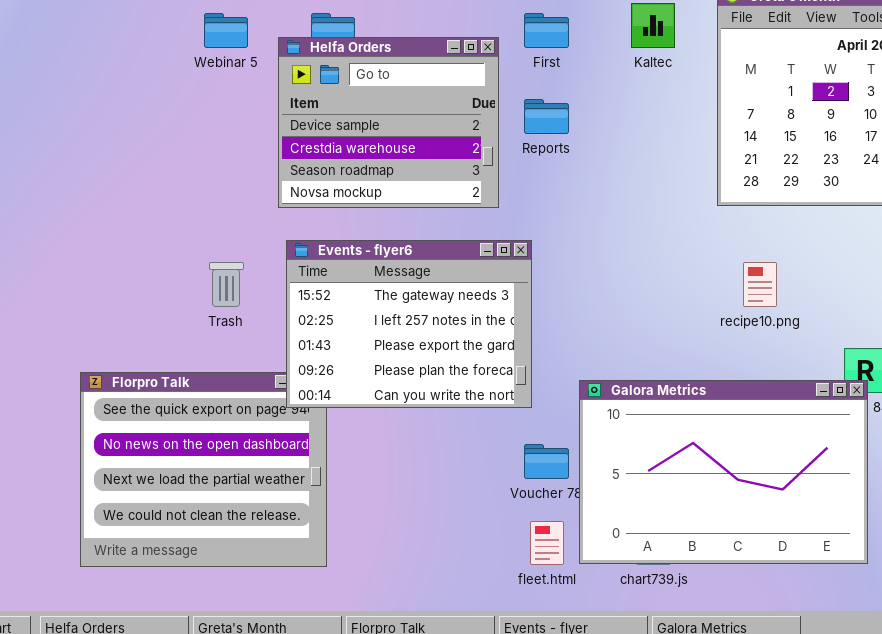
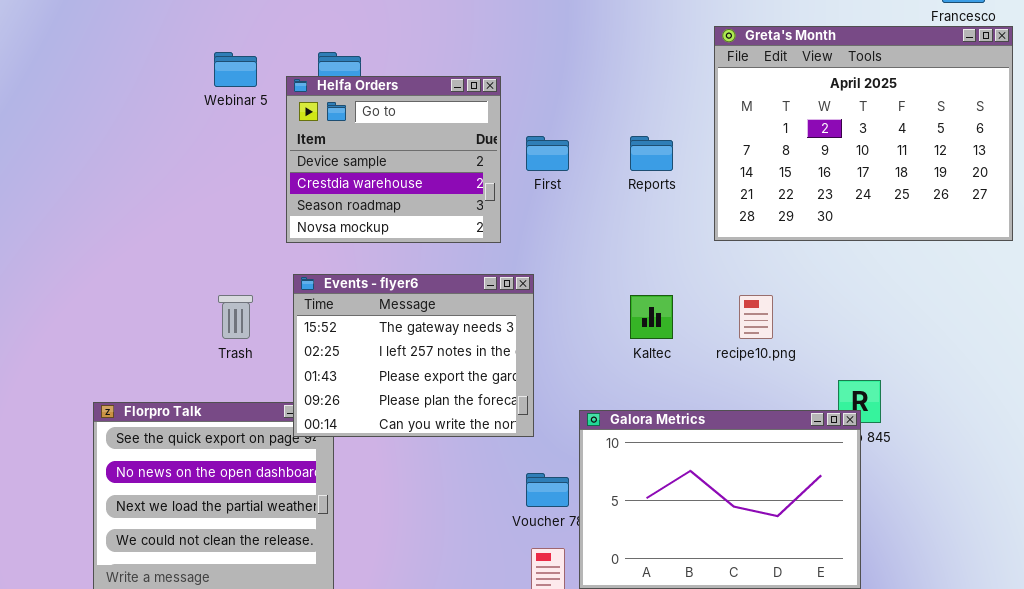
Kaltec: [631,3,675,48] -> [630,295,673,339], moved
First: [524,13,569,48] -> [526,136,569,171], moved
Reports: [524,99,569,134] -> [630,136,673,171], moved

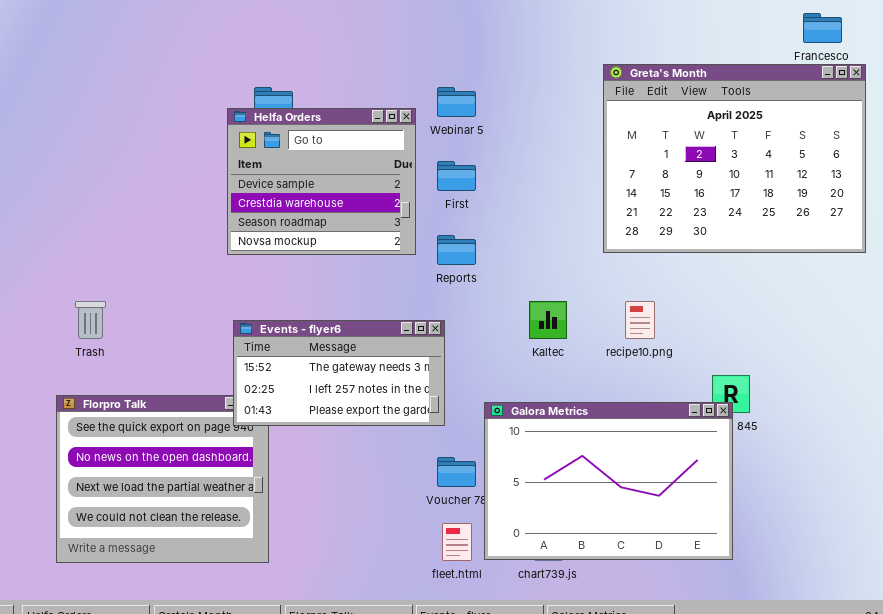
Webinar 5: [214,52,257,87] -> [437,87,476,117], moved
Reports: [630,136,673,171] -> [437,235,476,265], moved
Events - flyer6: [293,274,534,437] -> [233,320,445,426], resized
Trash: [218,295,253,339] -> [75,301,106,339], moved

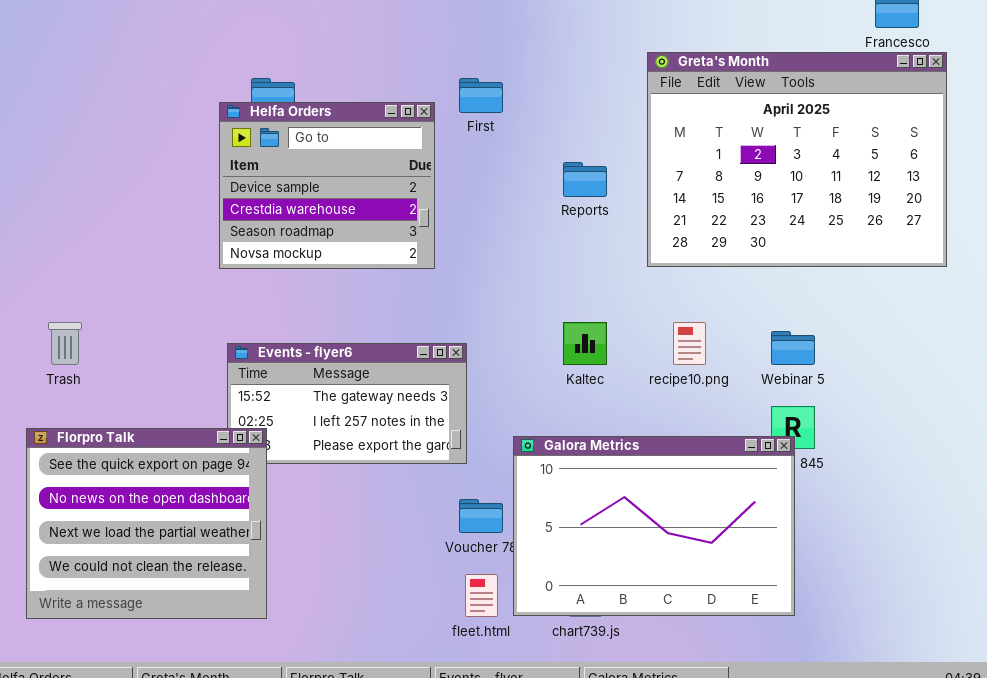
Webinar 5: [437,87,476,117] -> [771,331,815,365], moved
First: [437,161,476,191] -> [459,78,503,113], moved
Reports: [437,235,476,265] -> [563,162,607,197], moved
Florpro Talk: [56,395,269,563] -> [26,428,267,619], raised

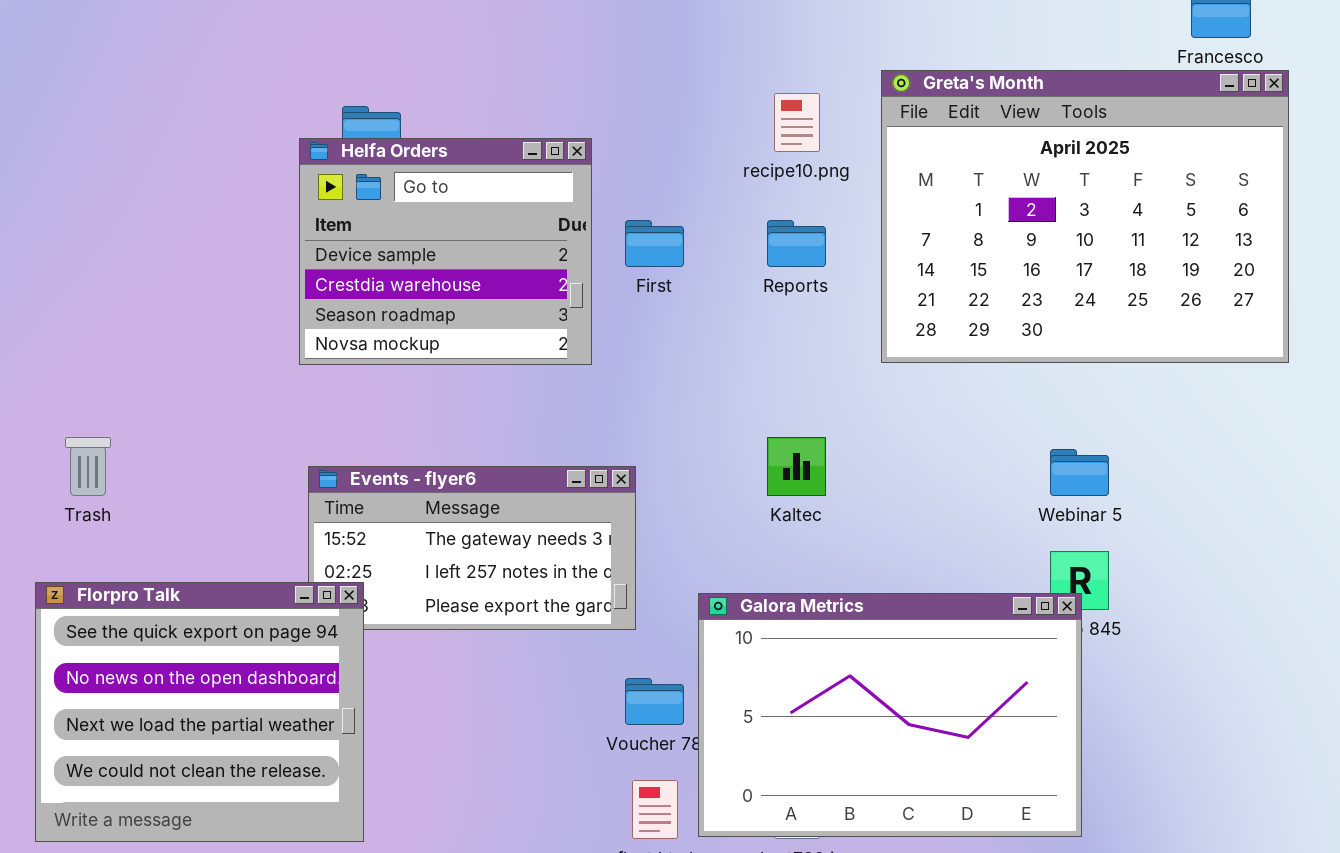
First: [459,78,503,113] -> [625,220,684,267], moved
recipe10.png: [673,322,706,365] -> [774,93,820,152], moved

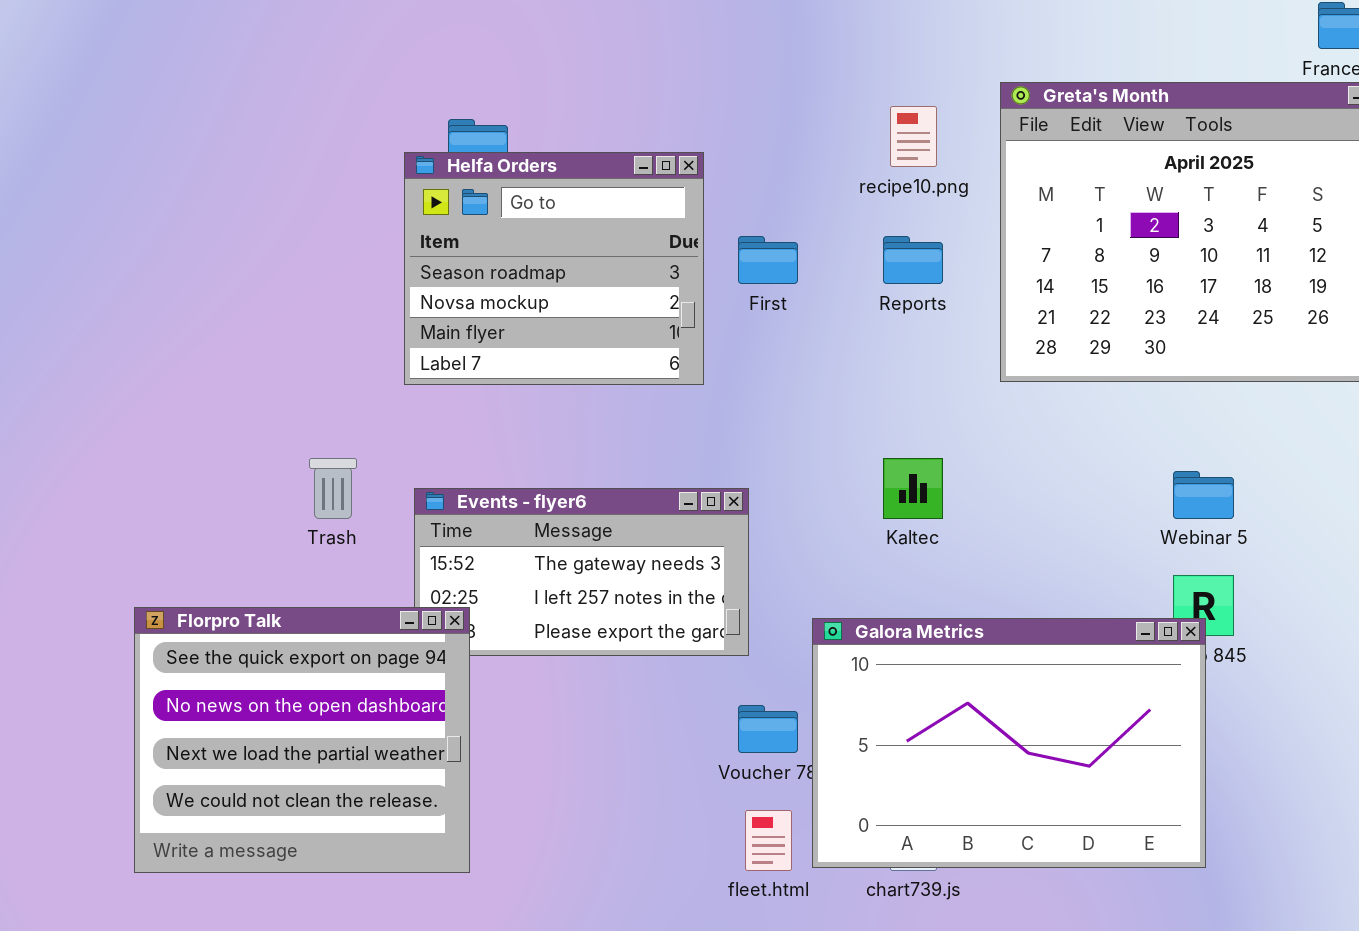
Helfa Orders: [299,138,592,365] -> [404,152,704,385], scrolled down 2 rows
Trash: [65,437,111,496] -> [309,458,357,519], moved

